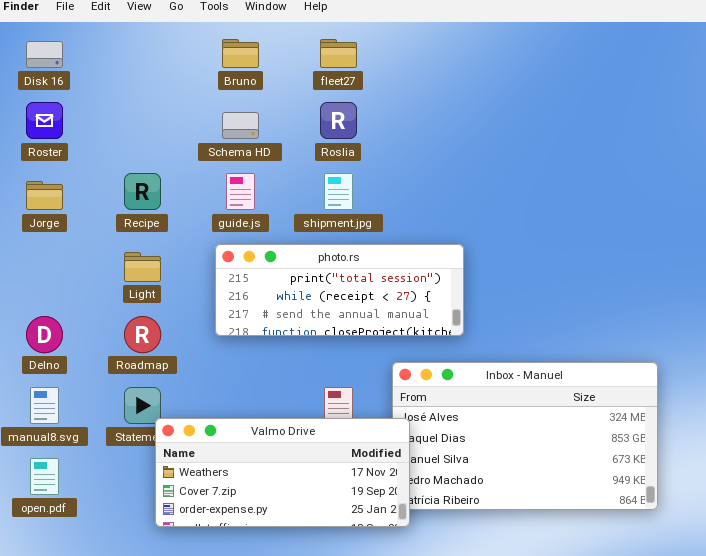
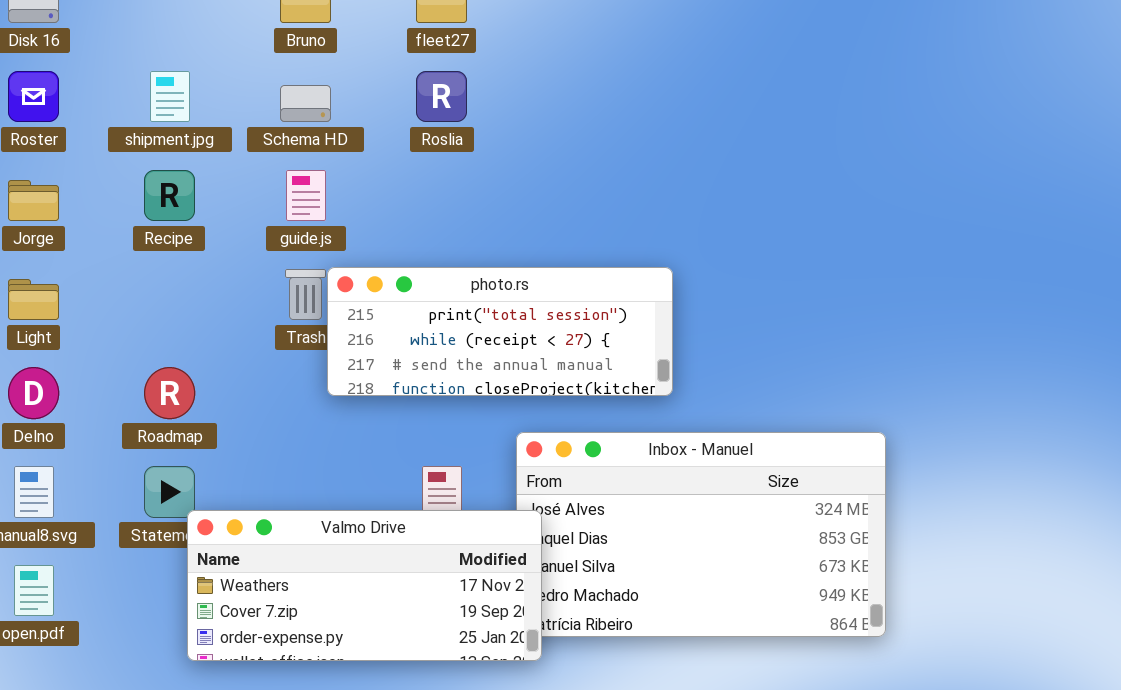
shipment.jpg: [324,173,353,210] -> [150,71,190,122], moved
photo.rs: [215,244,464,336] -> [327,267,673,396], moved
Light: [124,252,161,282] -> [8,279,59,320], moved

